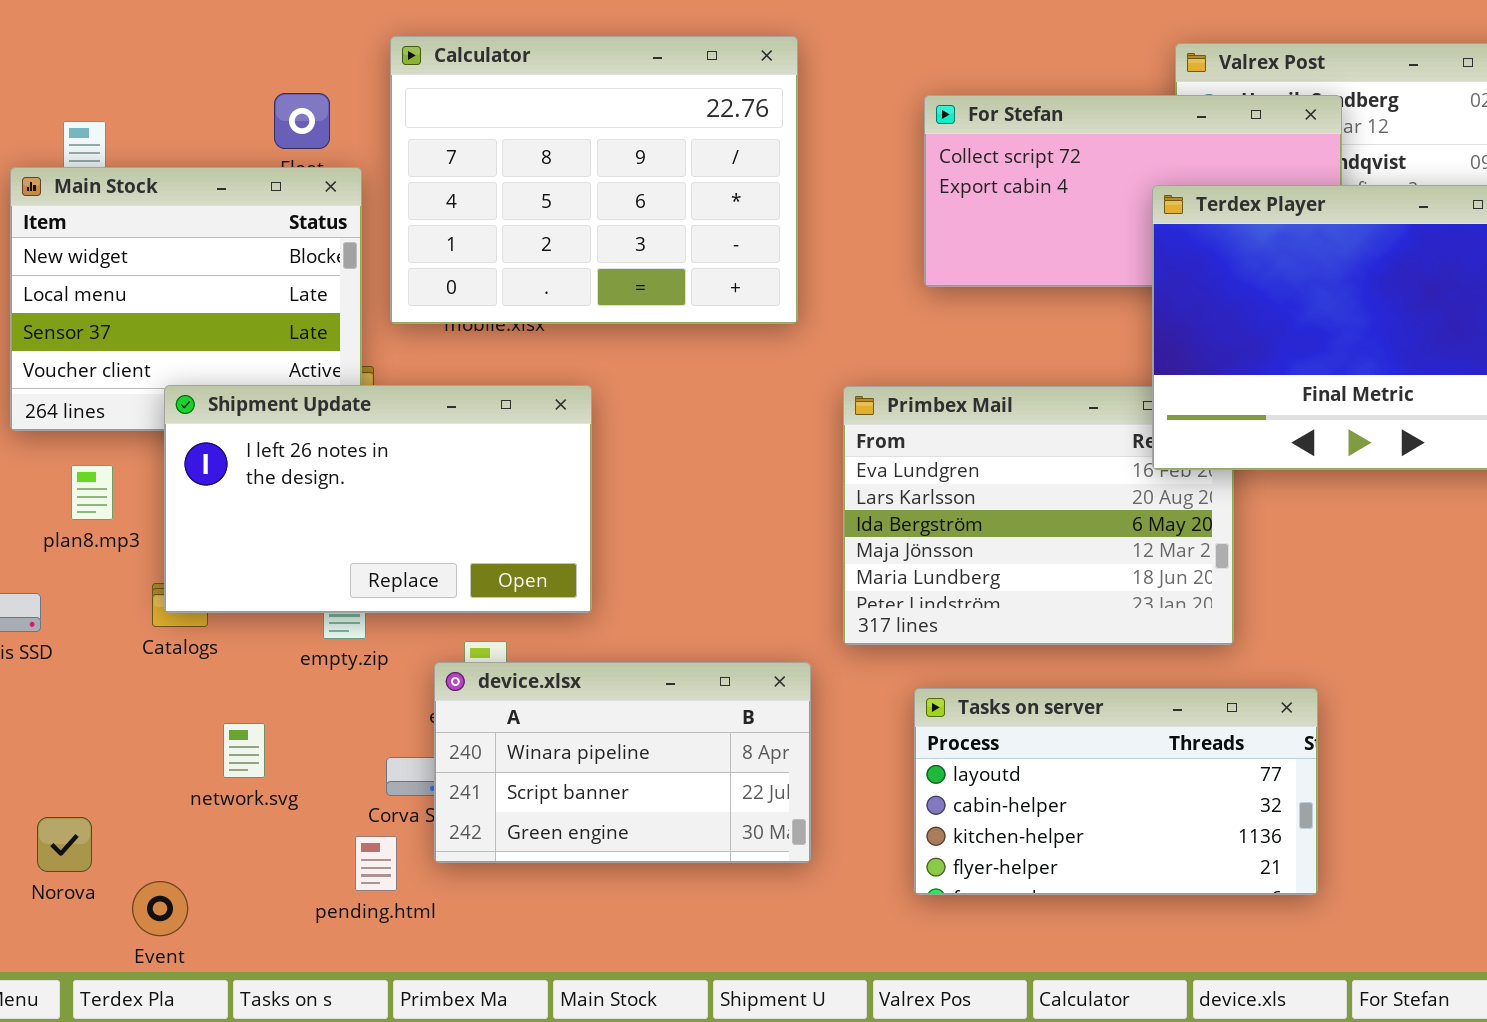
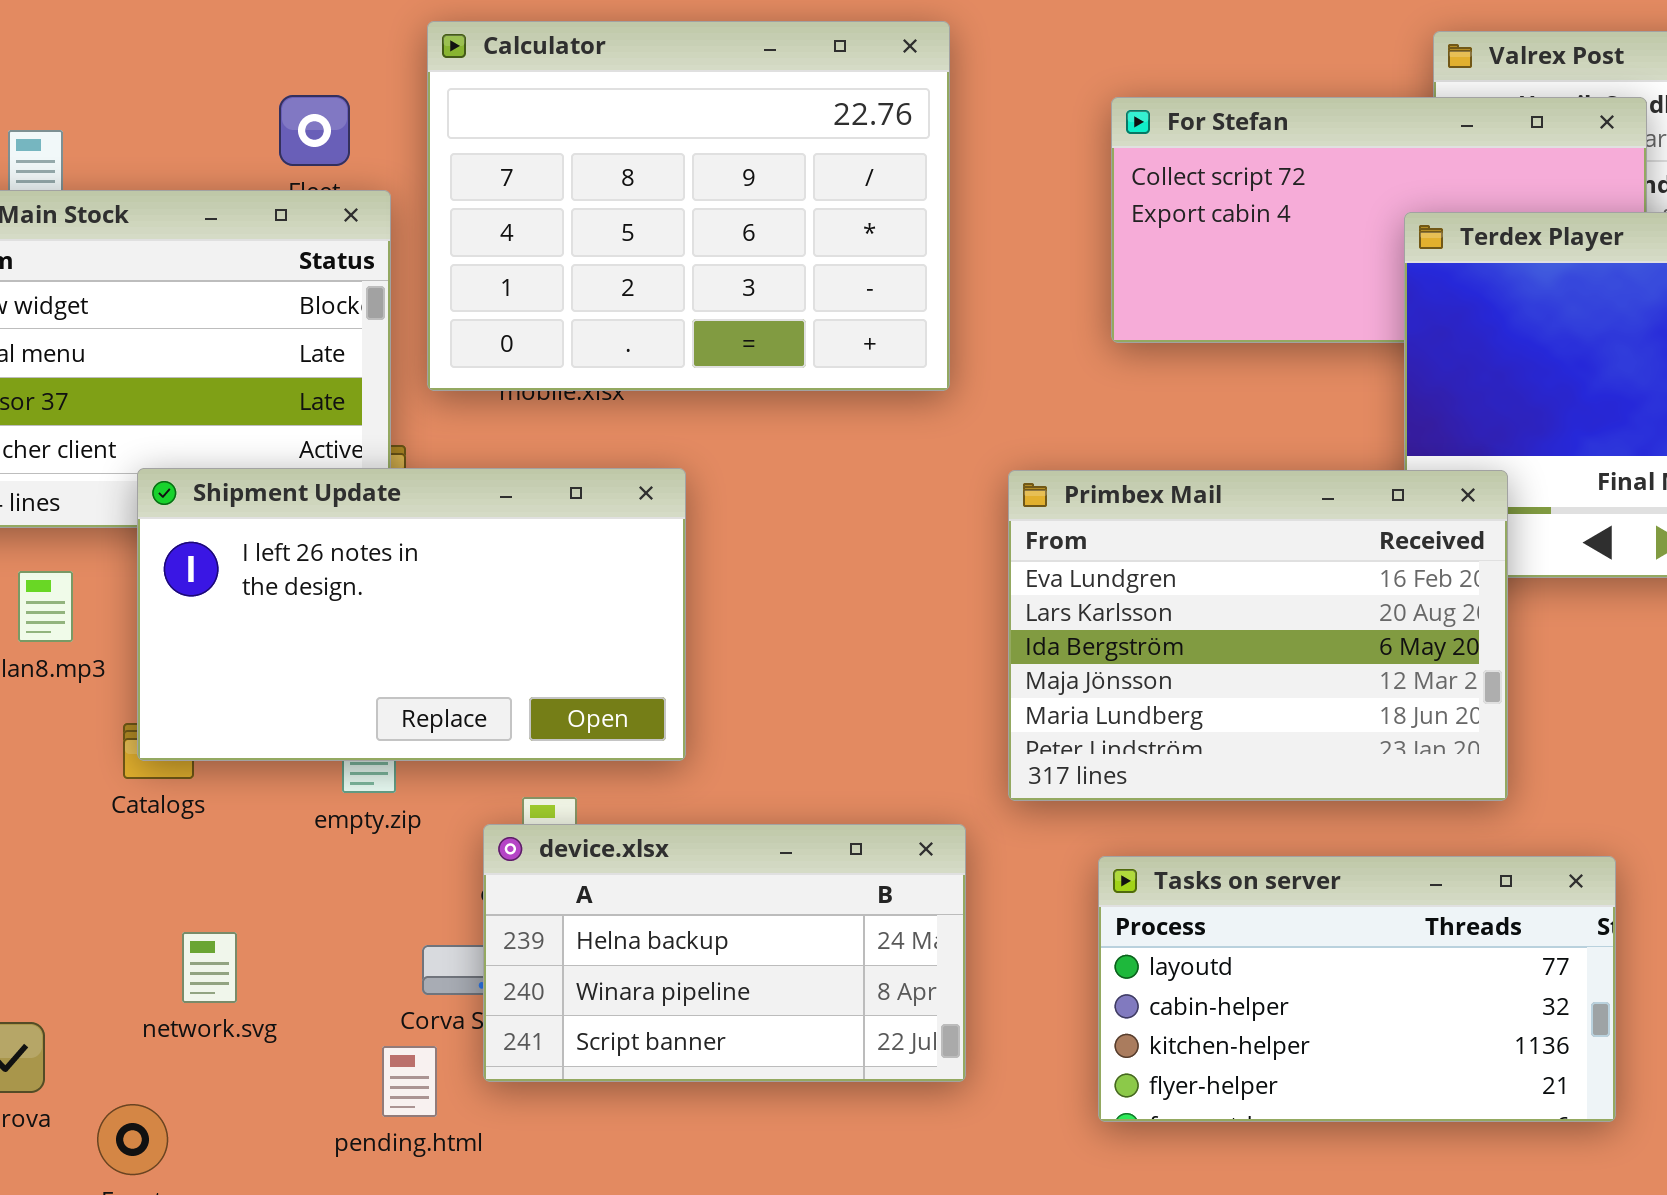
Primbex Mail: [843,386,1234,645] -> [1008,470,1508,801], raised
device.xlsx: [434,662,811,863] -> [483,824,966,1082], scrolled up 1 row
network.svg: [223,723,265,778] -> [182,932,237,1003], moved

